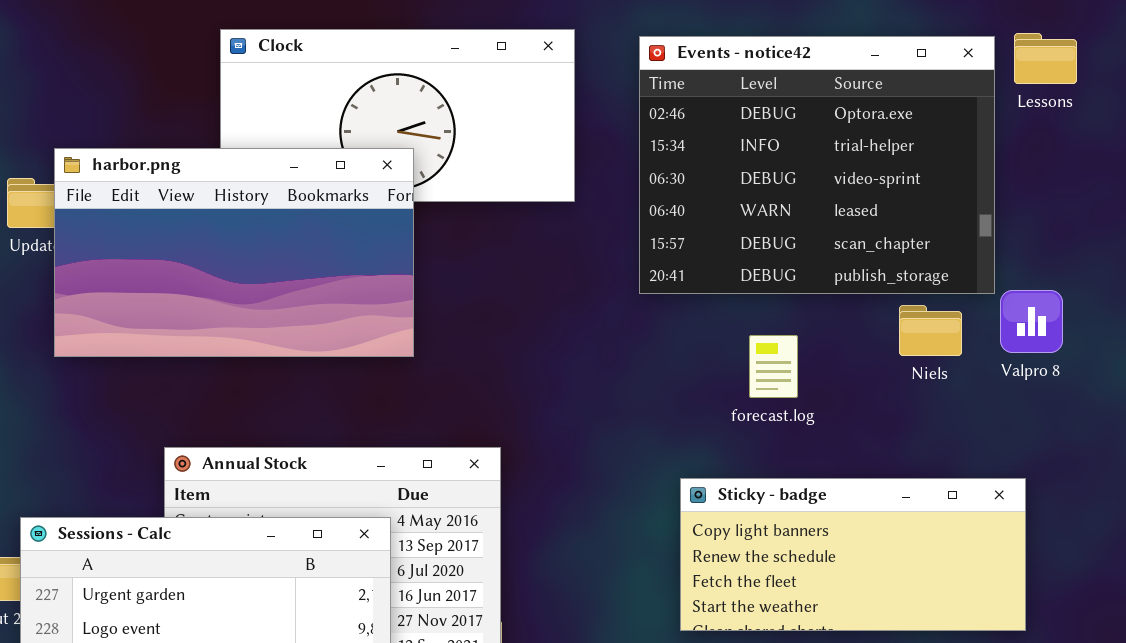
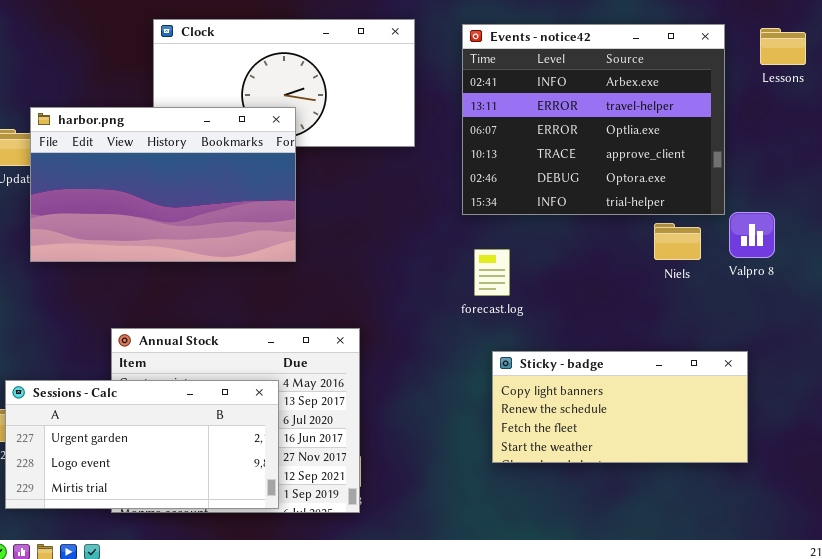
Lessons: [1014,33,1077,84] -> [760,28,806,65], moved
Events - notice42: [639,36,995,294] -> [462,24,725,215], scrolled up 4 rows
forecast.log: [749,335,798,398] -> [474,249,510,296], moved

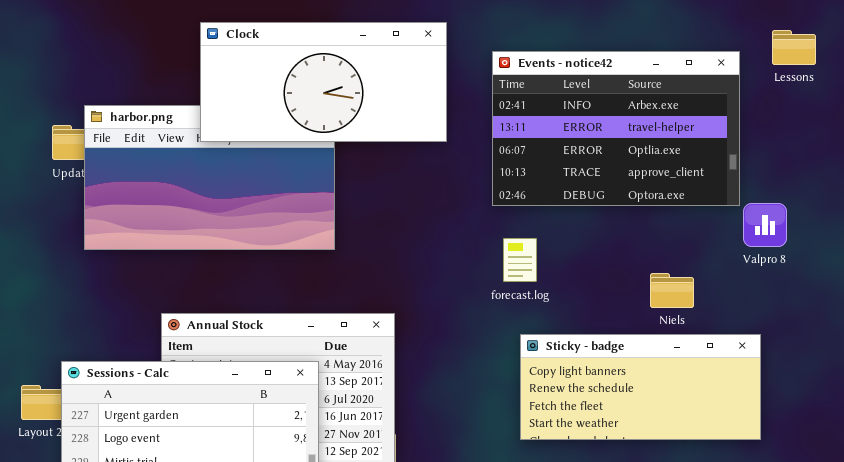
Clock: [153,19,415,147] -> [200,22,447,142], raised
Events - notice42: [462,24,725,215] -> [492,51,740,206], resized
Niels: [654,223,701,260] -> [650,273,694,308], moved

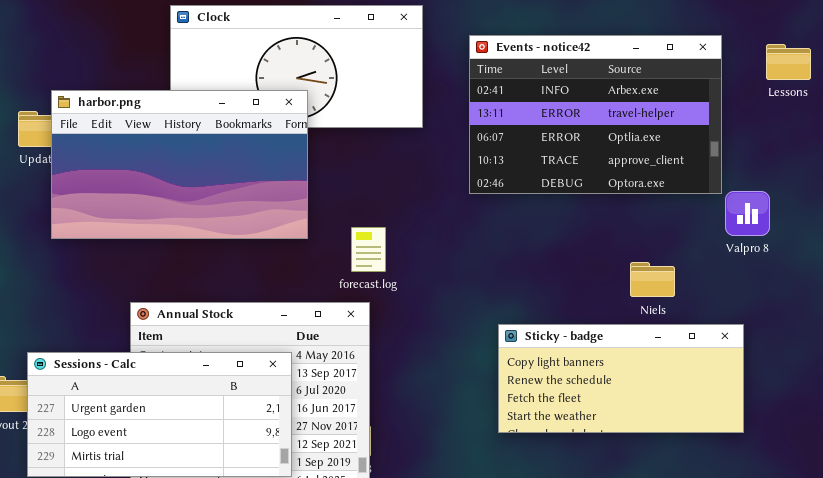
Lessons: [772,30,816,65] -> [766,44,811,80], moved
harbor.png: [84,105,335,250] -> [51,90,308,239], raised
forecast.log: [503,238,537,282] -> [351,227,386,272], moved

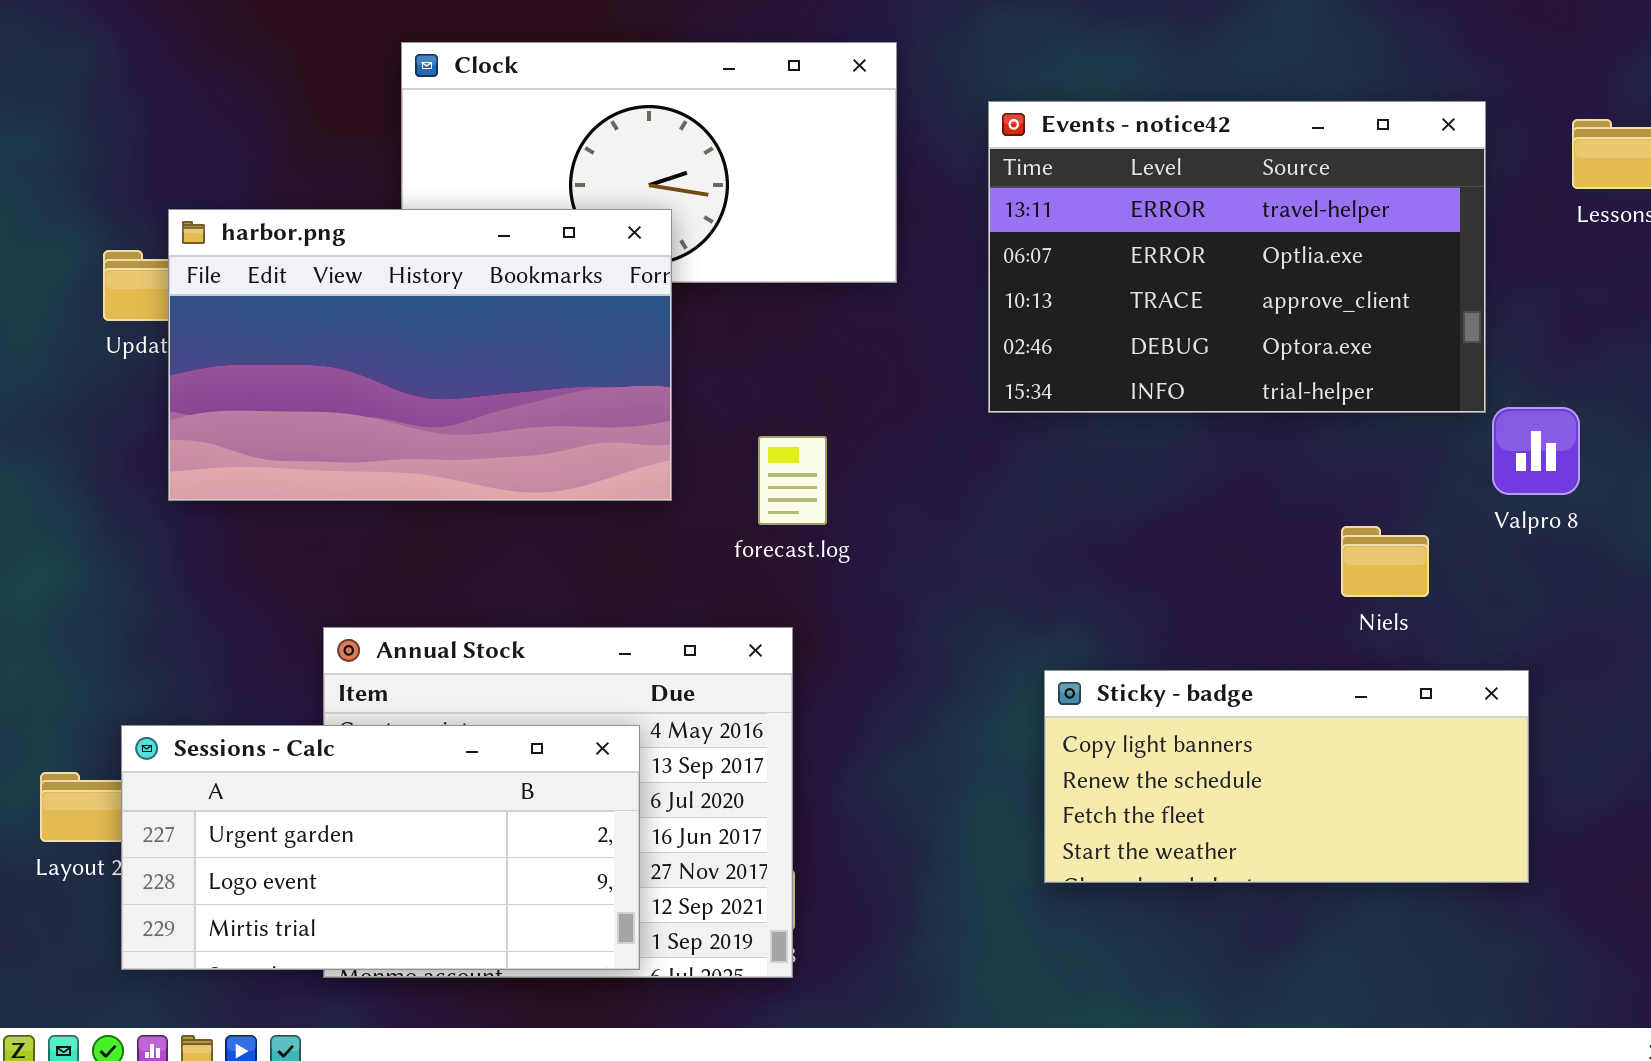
Events - notice42: [469,35,722,194] -> [988,101,1486,413], scrolled down 1 row
forecast.log: [351,227,386,272] -> [758,436,827,525], moved
Niels: [630,262,675,297] -> [1341,526,1429,597], moved

